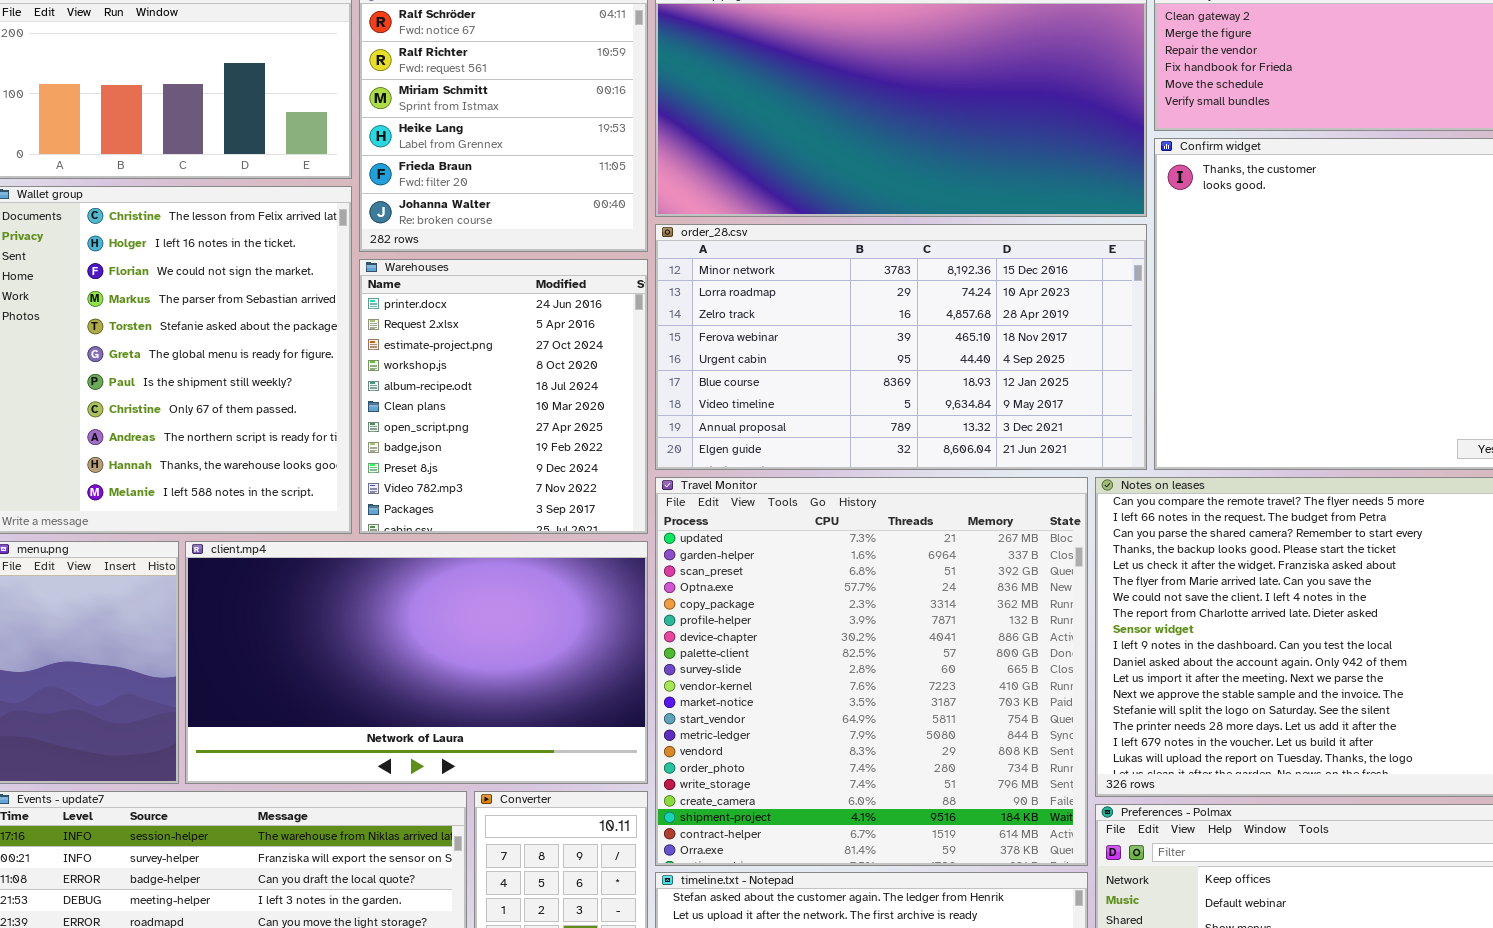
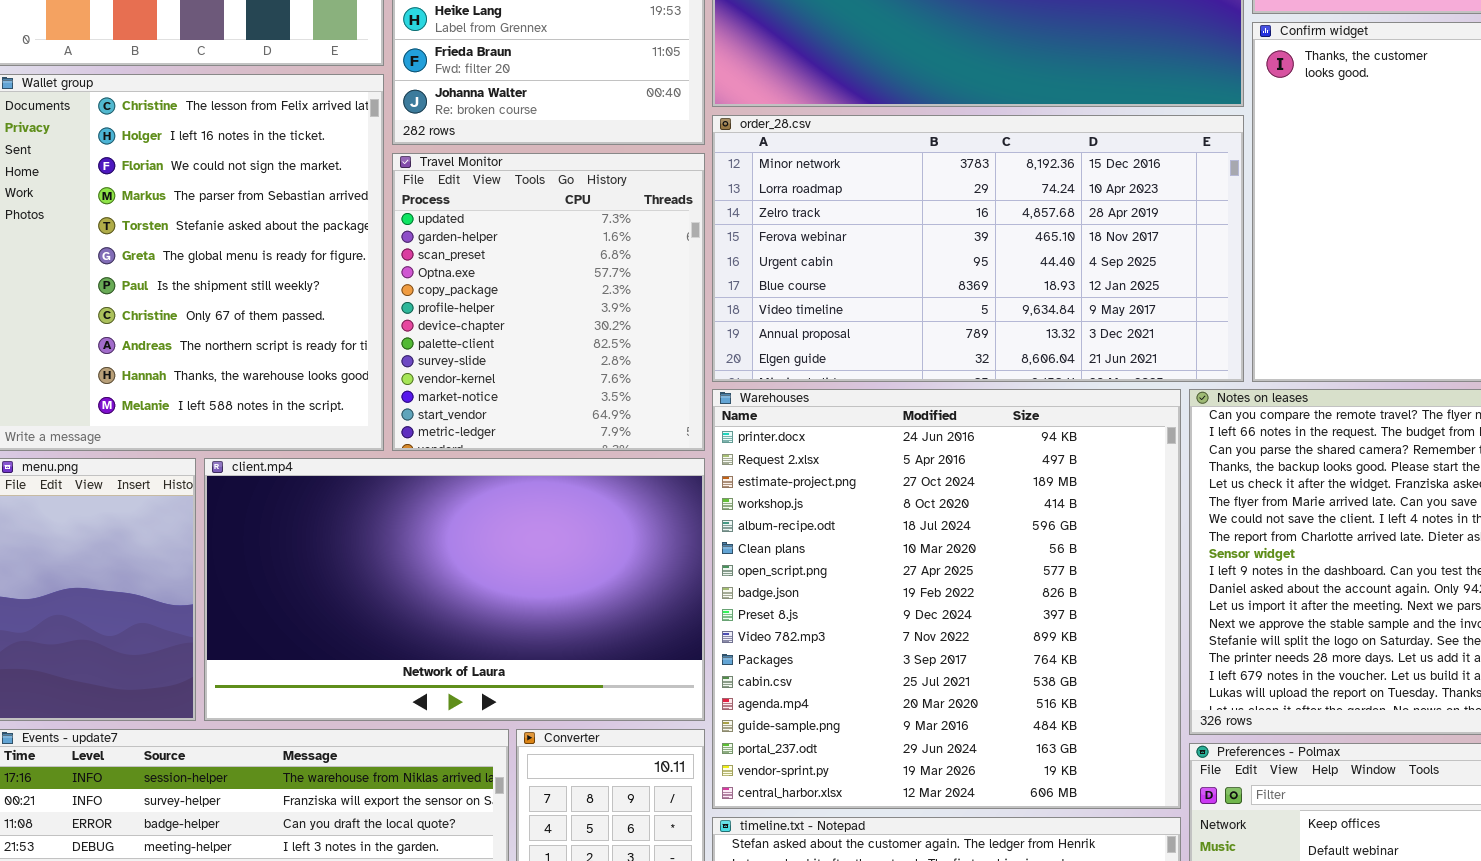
Warehouses: [359,259,648,534] -> [712,389,1181,809], moved, resized
Travel Monitor: [655,477,1088,866] -> [392,153,705,451], moved, resized

